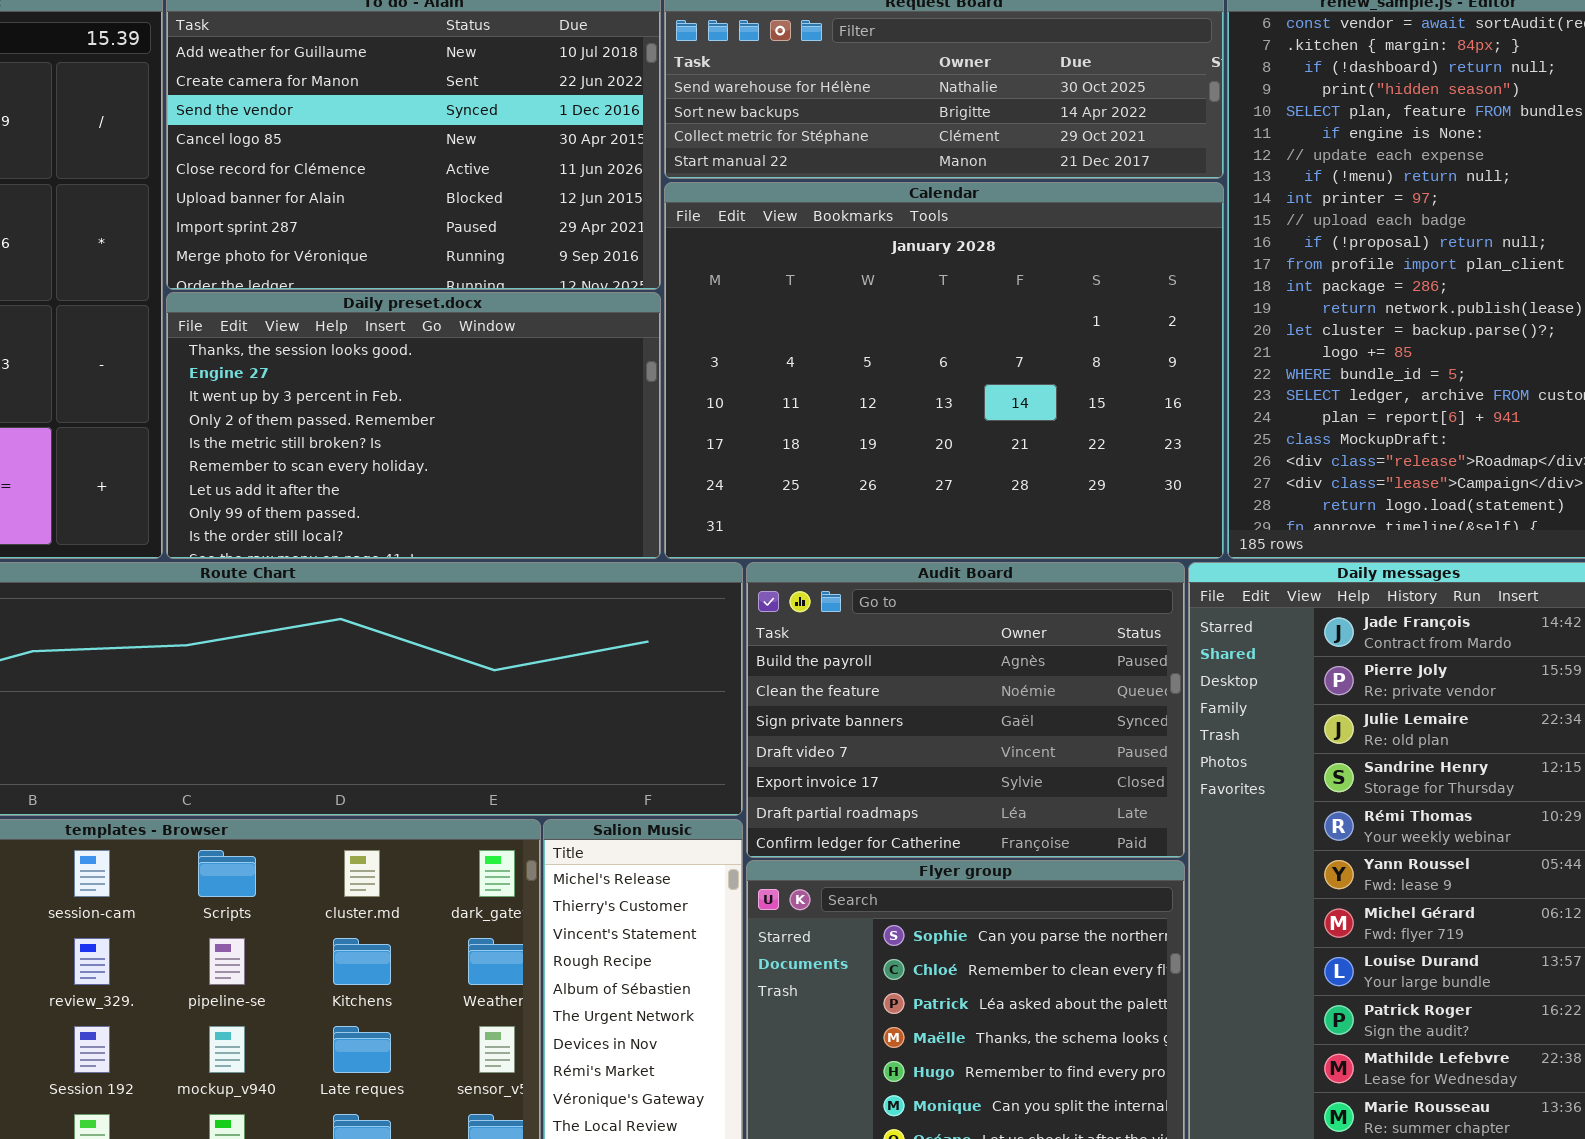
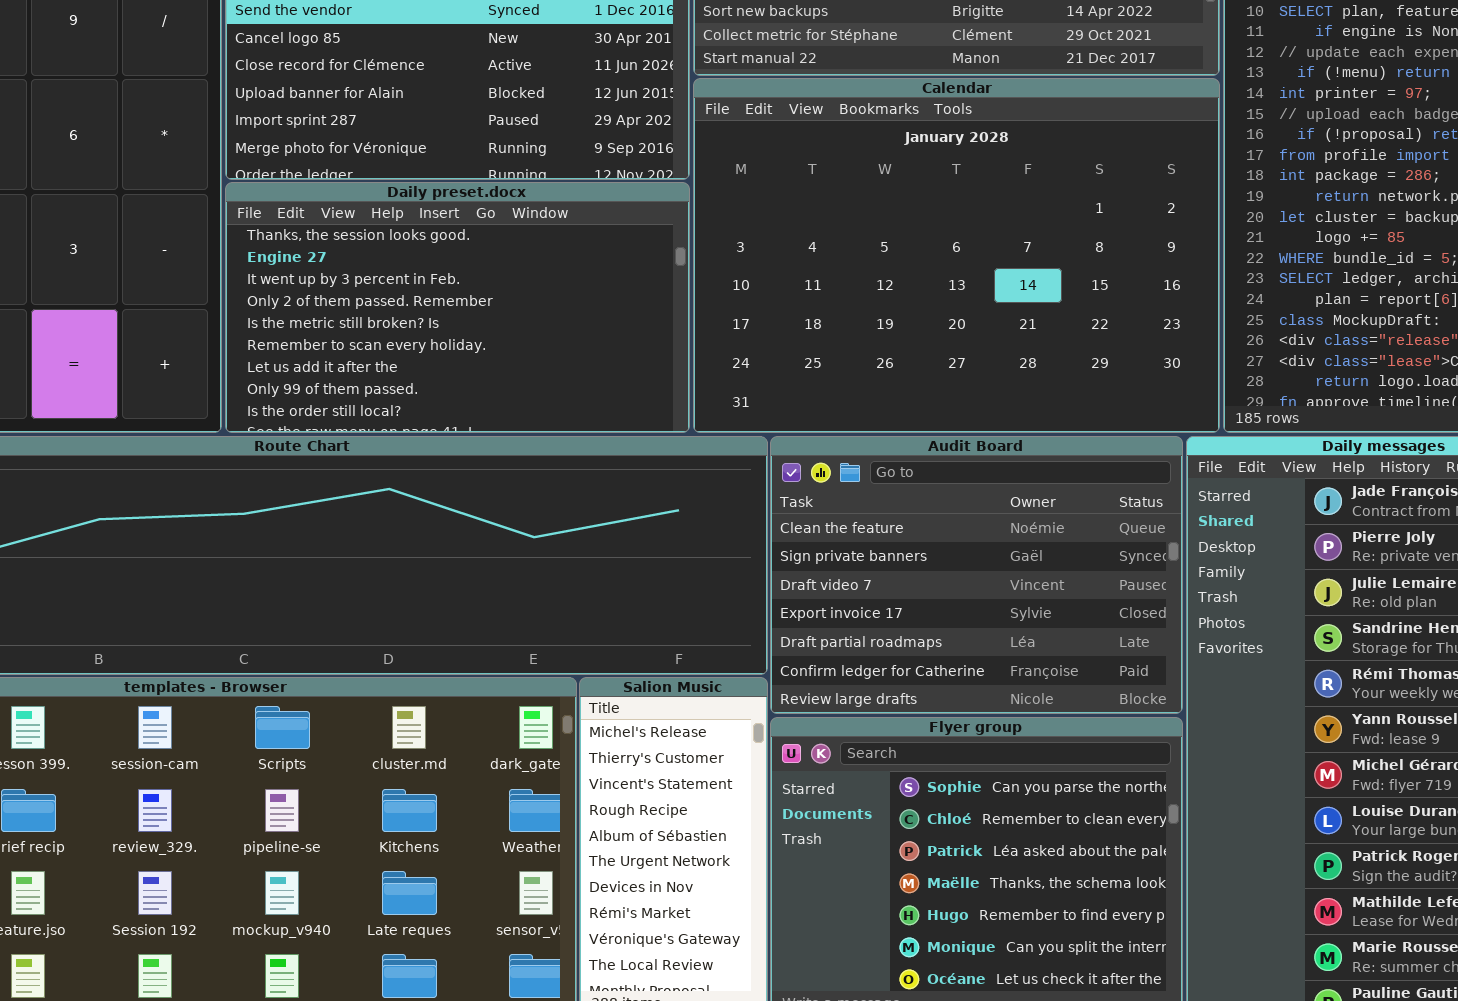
Audit Board: [746,562,1185,858] -> [770,436,1183,714], scrolled down 1 row

